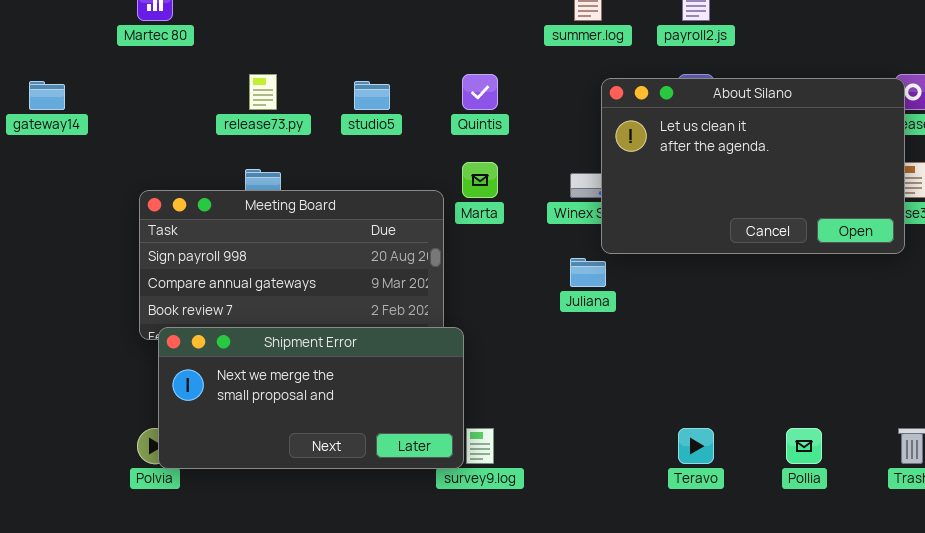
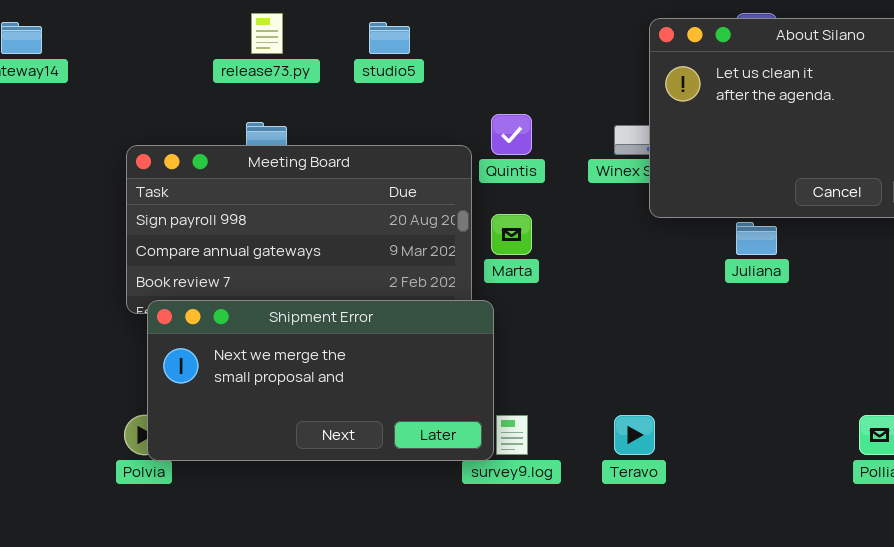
Quintis: [462,74,498,110] -> [491,114,532,155], moved
Marta: [462,162,498,198] -> [491,214,532,255], moved
Juliana: [570,258,606,287] -> [736,222,777,255], moved
Teravo: [678,428,714,464] -> [614,415,655,455], moved

